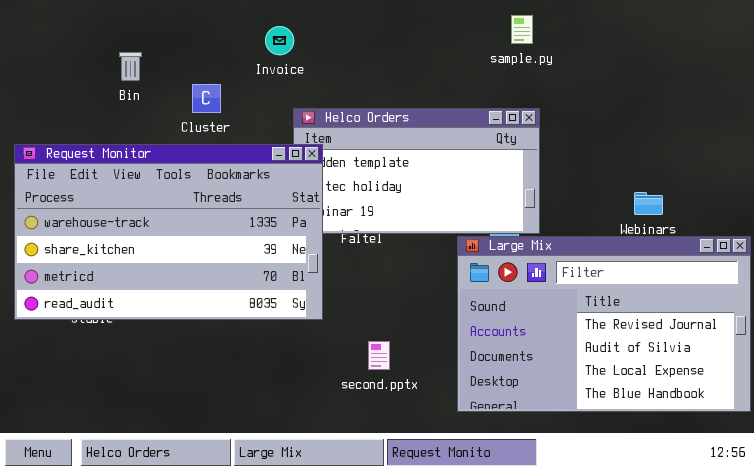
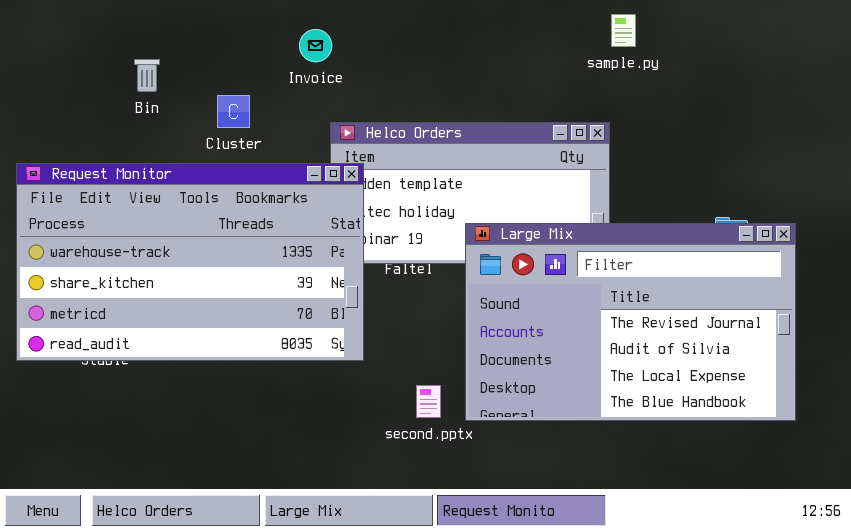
sample.py: [511,15,533,44] -> [611,14,636,47], moved
Large Mix: [457,236,751,412] -> [465,223,796,421], moved

